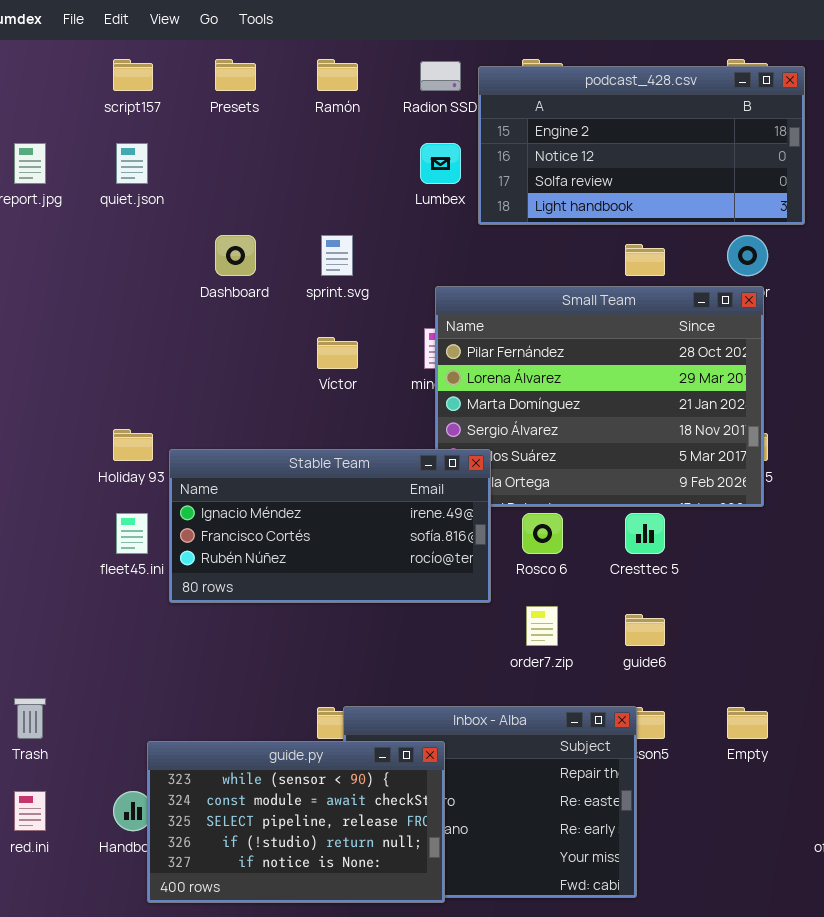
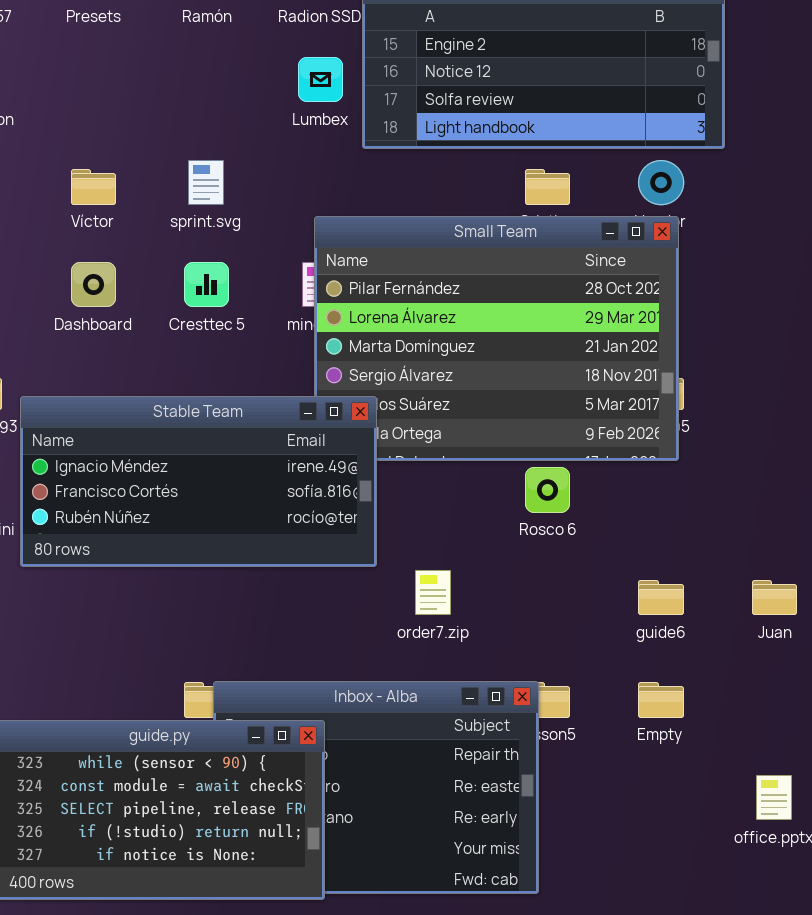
Dashboard: [215,235,256,276] -> [71,262,116,307], moved
Víctor: [317,337,358,369] -> [71,169,116,205], moved
Rosco 6: [522,513,563,554] -> [525,467,570,513], moved
Cresttec 5: [625,513,665,554] -> [184,262,229,307], moved
guide6: [625,614,665,646] -> [638,580,684,615], moved

